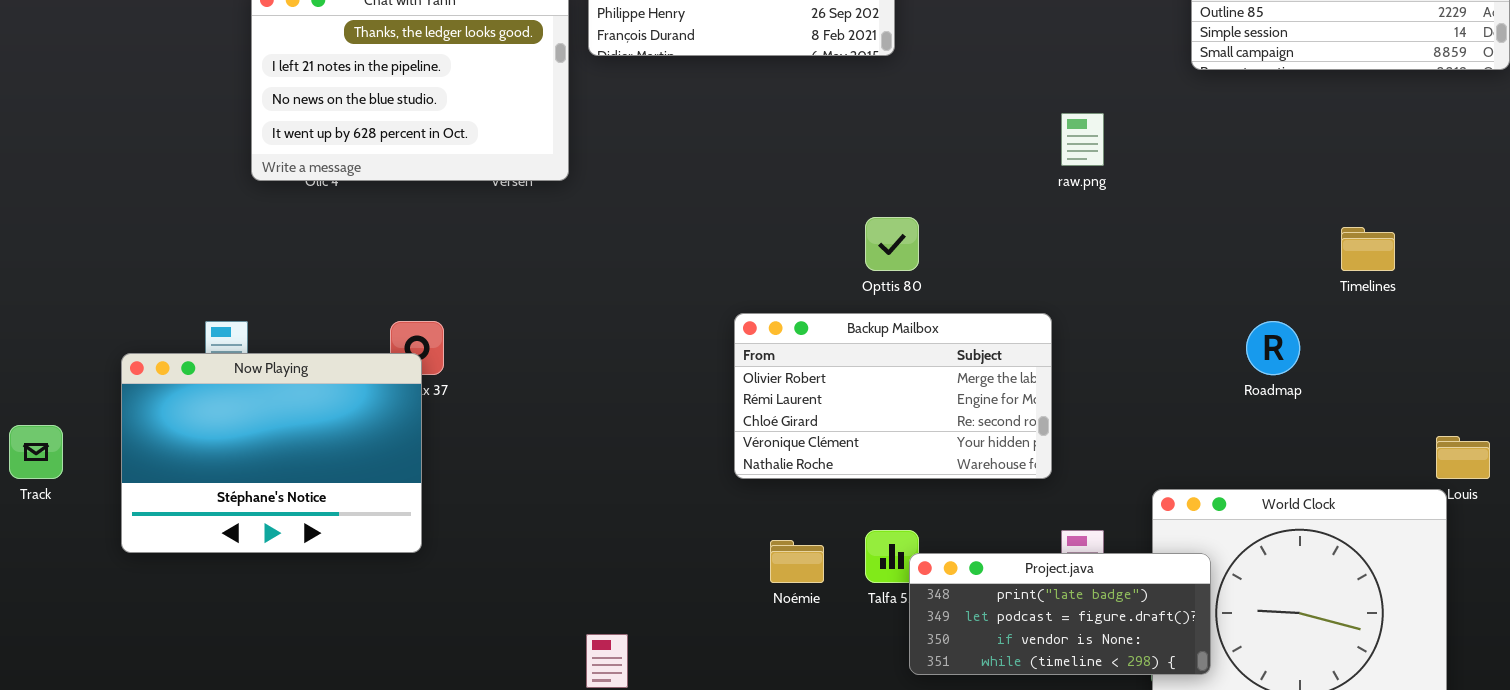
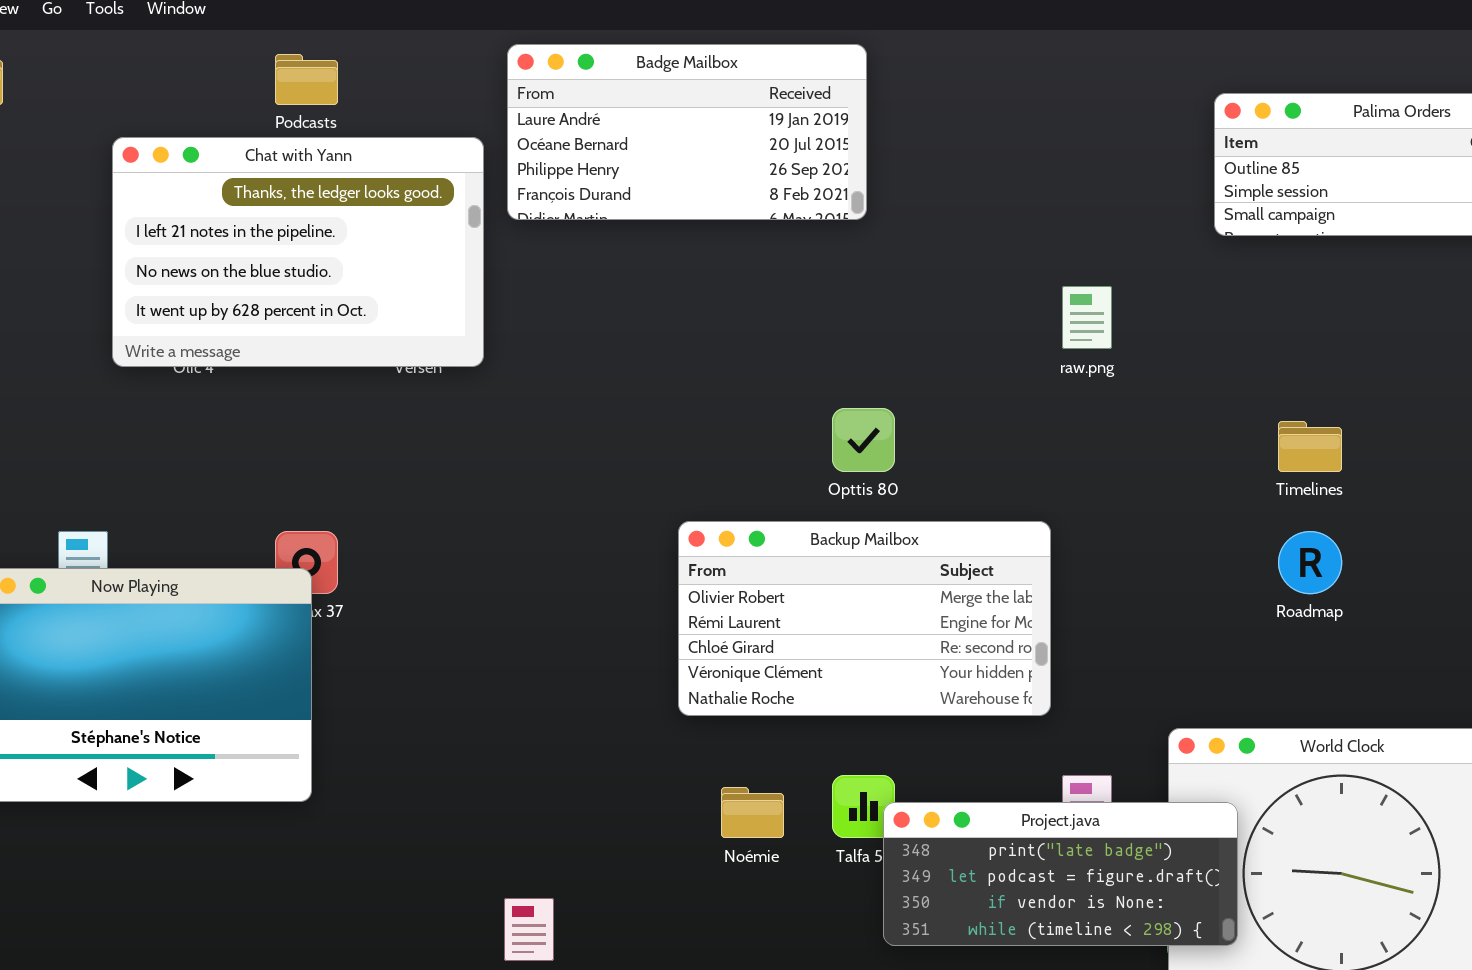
Timelines: [1341,227,1395,271] -> [1278,421,1342,472], moved

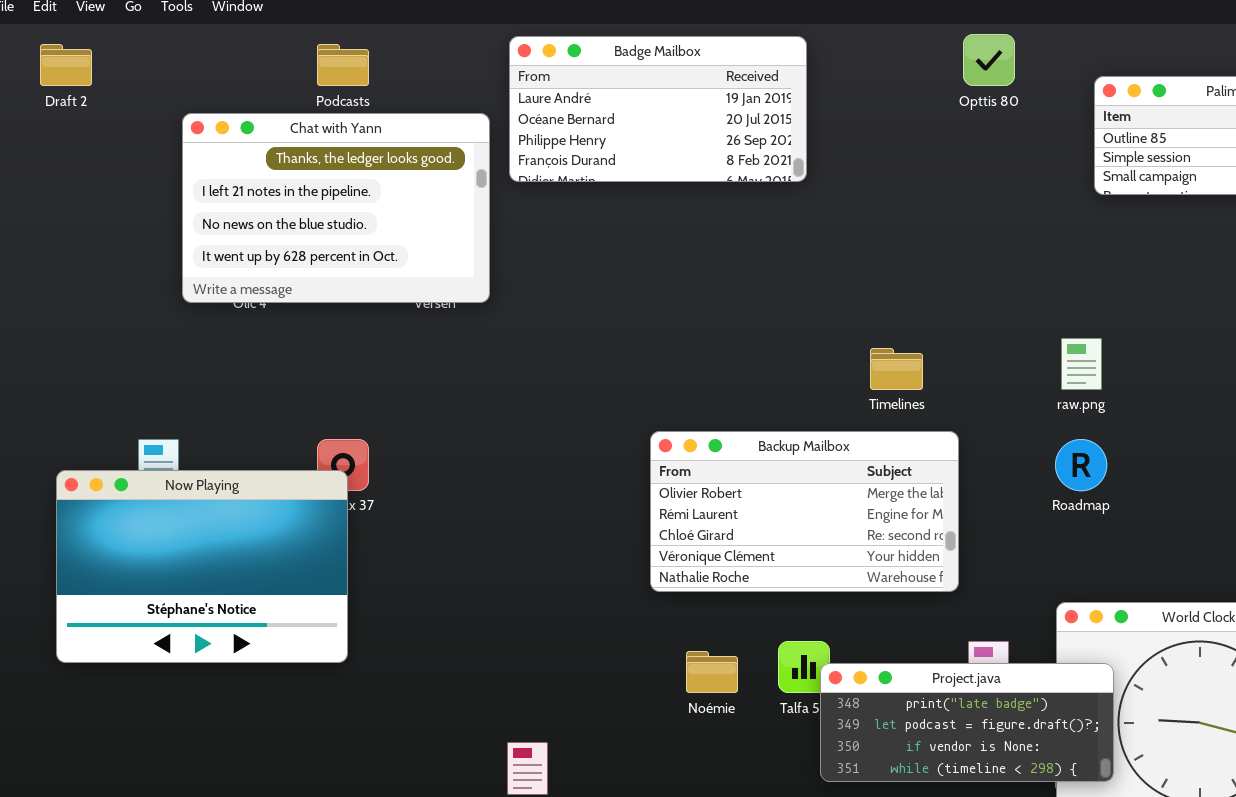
raw.png: [1062,286,1112,349] -> [1061,338,1102,390], moved
Opttis 80: [832,408,895,472] -> [963,34,1015,86], moved
Timelines: [1278,421,1342,472] -> [870,348,923,390], moved
Roadmap: [1278,531,1342,594] -> [1055,439,1107,491], moved

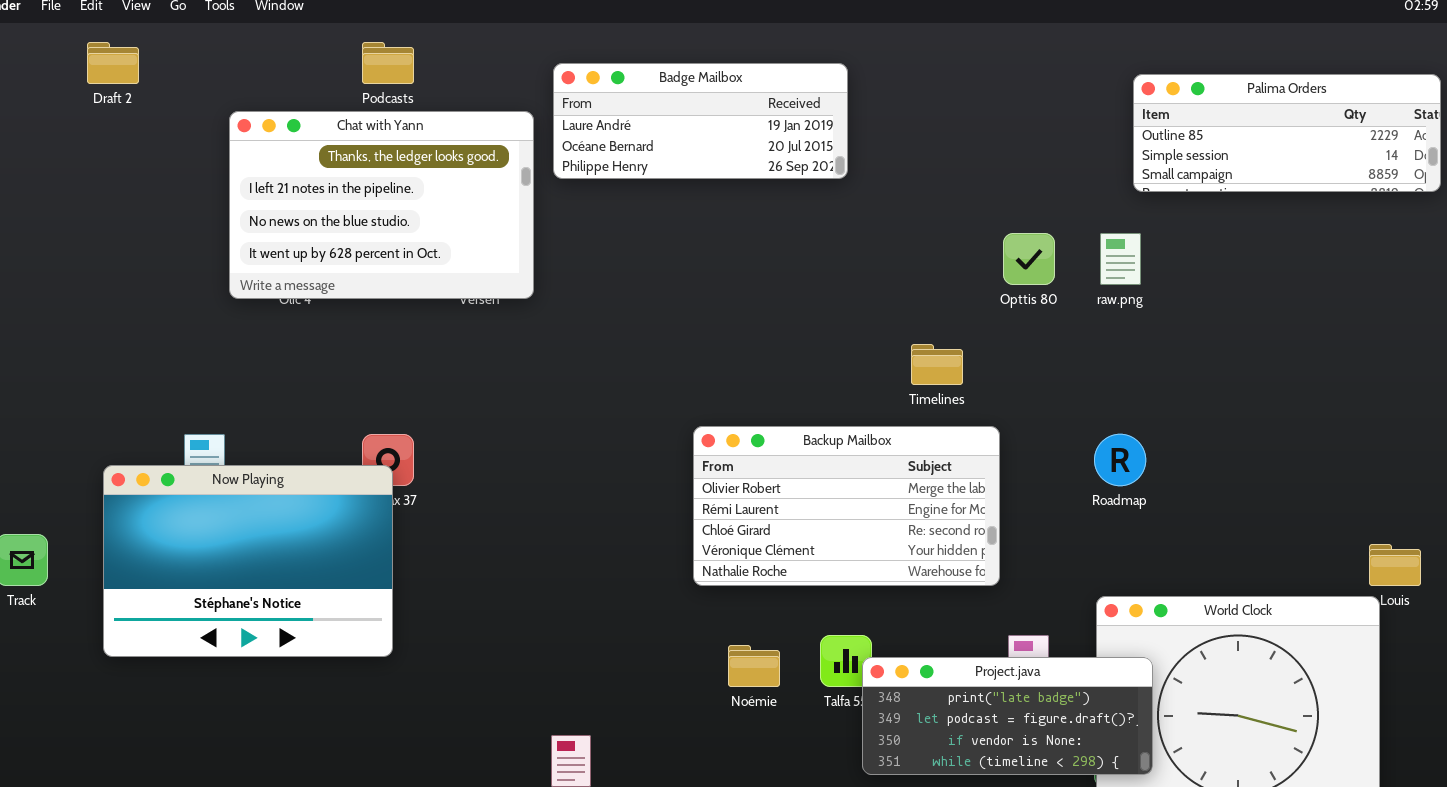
Opttis 80: [963,34,1015,86] -> [1003,233,1055,285], moved
Badge Mailbox: [509,36,807,182] -> [553,63,848,179], resized
raw.png: [1061,338,1102,390] -> [1100,233,1141,285], moved

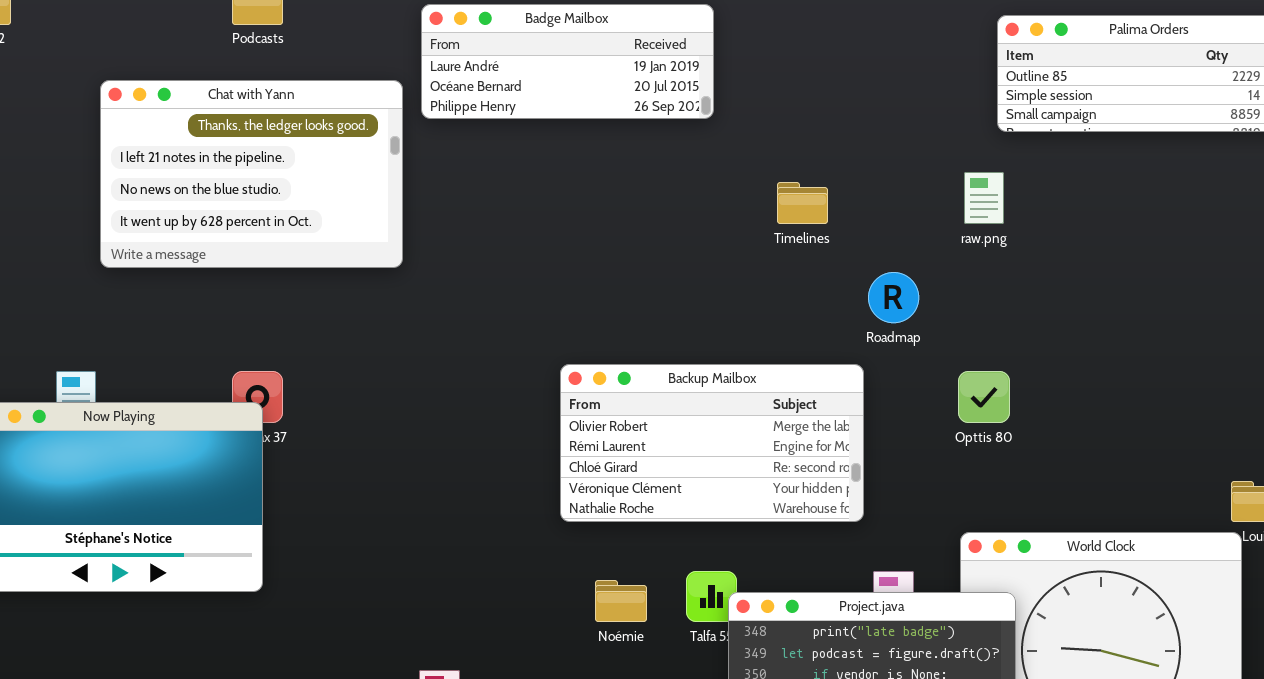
Chat with Yann: [229,111,534,299] -> [100,80,403,268], moved
Opttis 80: [1003,233,1055,285] -> [958,371,1010,423], moved
Timelines: [911,344,963,385] -> [777,182,828,224], moved
Roadmap: [1094,434,1146,486] -> [868,272,919,323], moved

